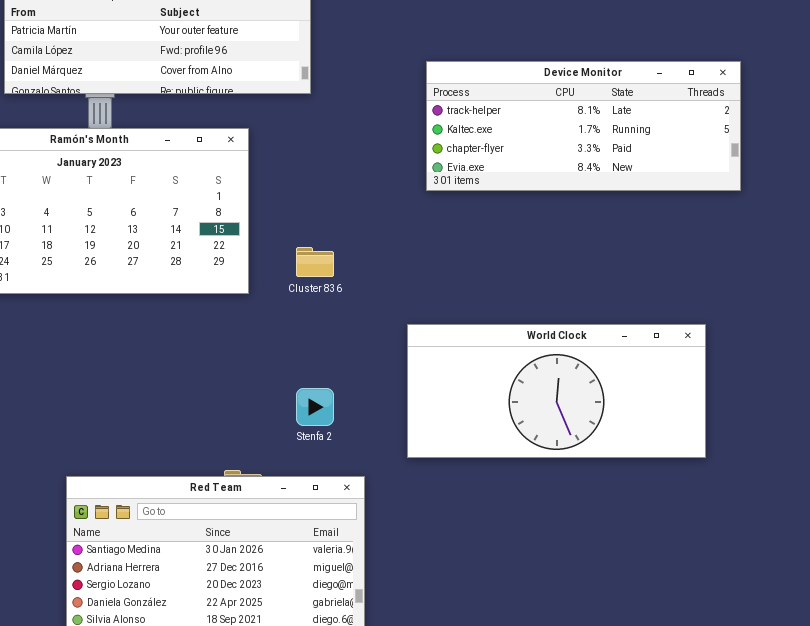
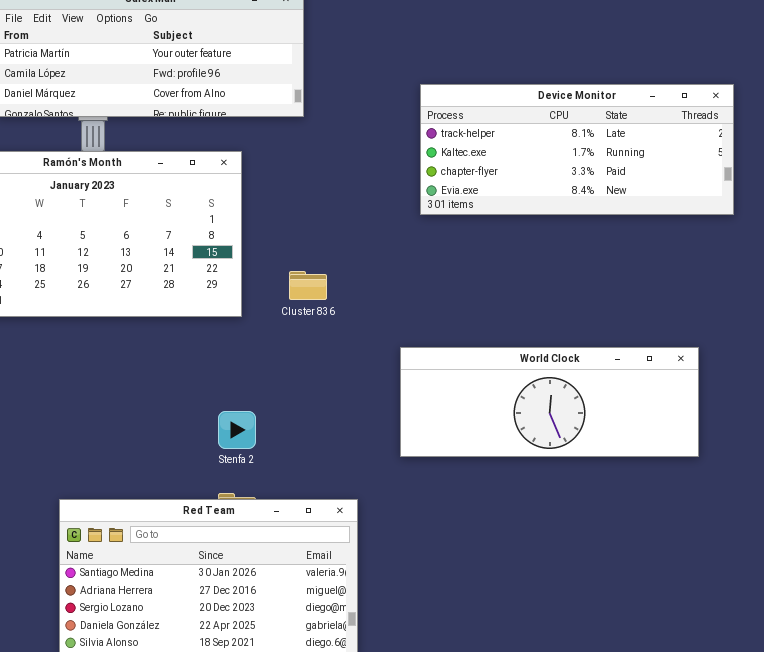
World Clock: [407,324,706,458] -> [400,347,699,457], resized
Stenfa 2: [296,388,334,426] -> [218,411,256,449], moved

